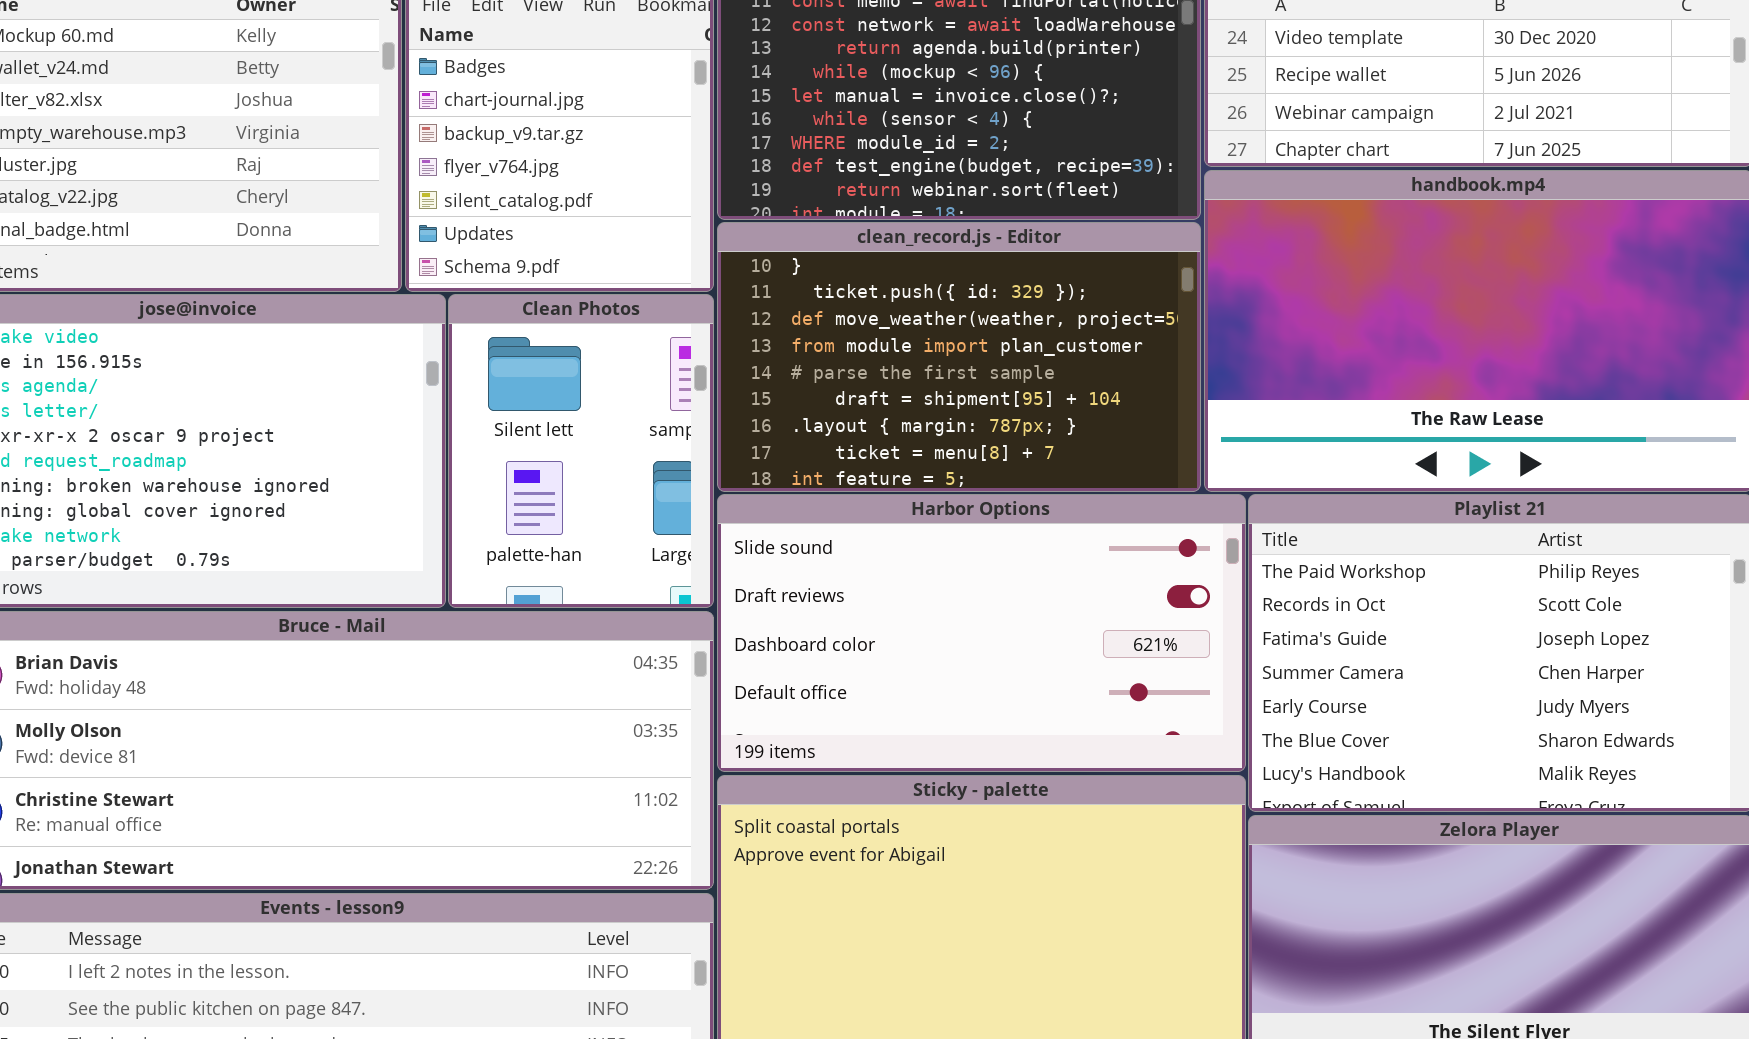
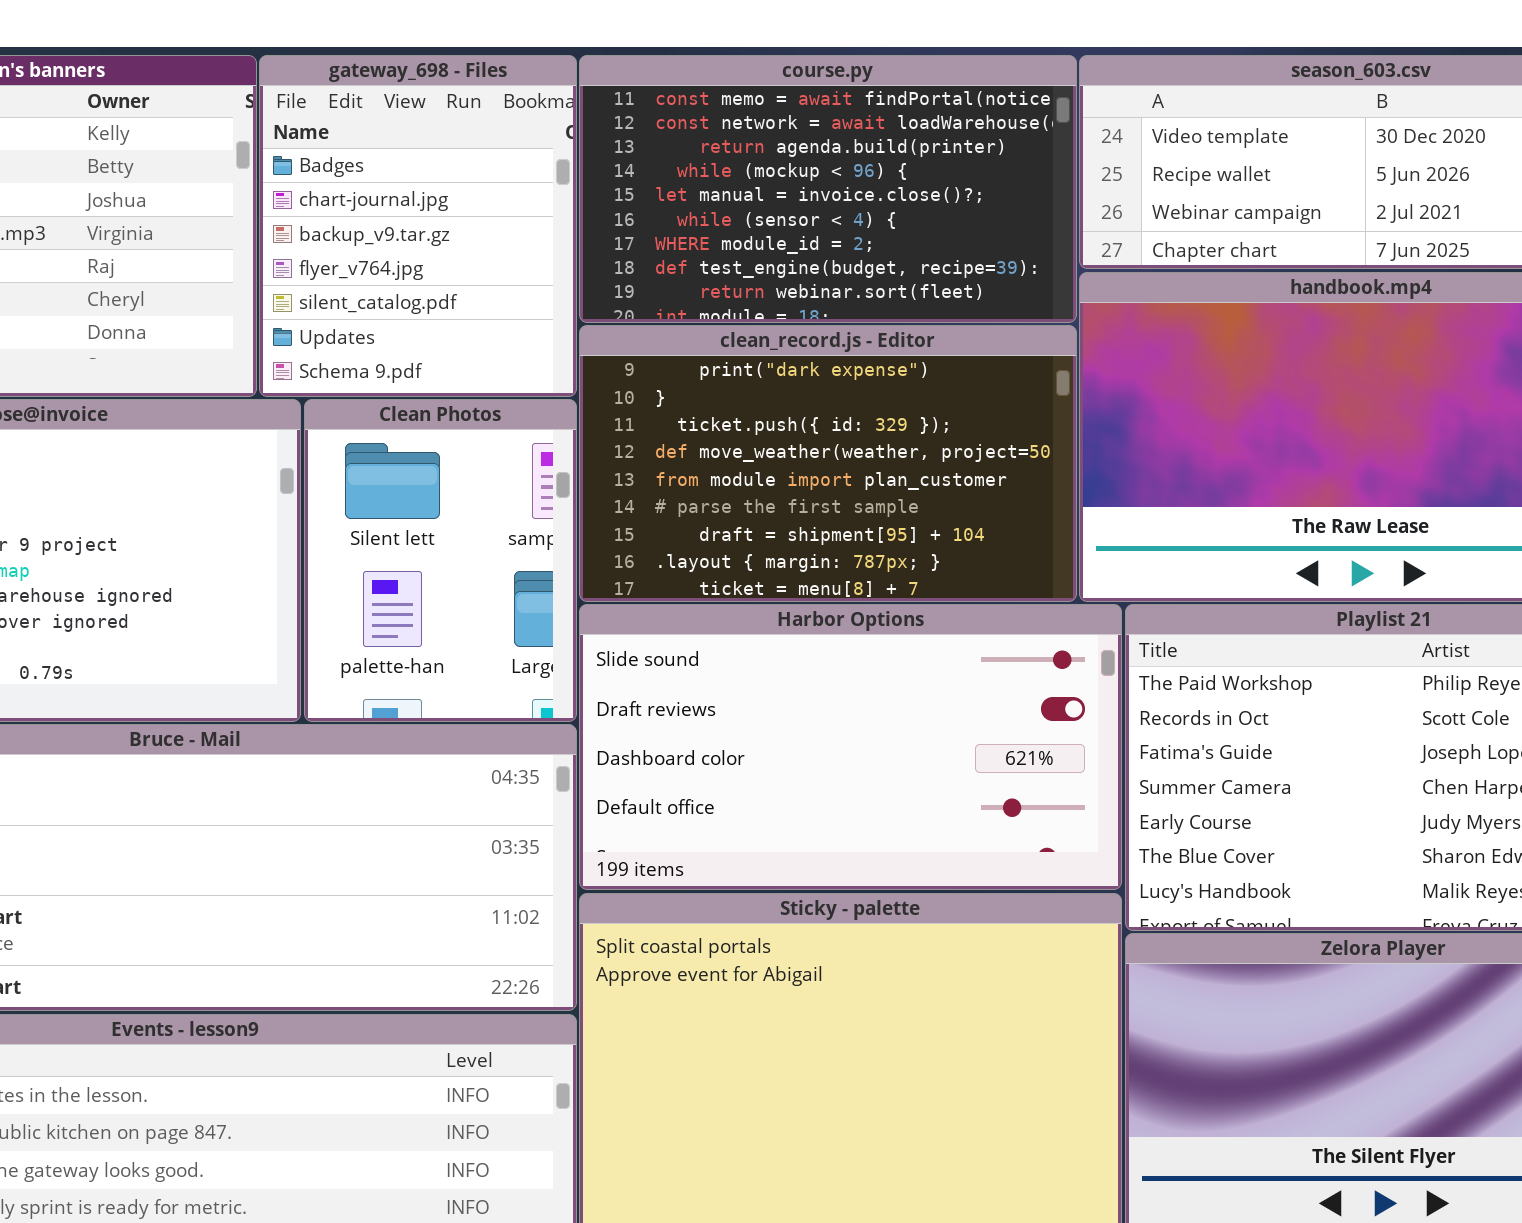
clean_record.js - Editor: [717,222,1201,492] -> [579,325,1077,602], scrolled up 1 row

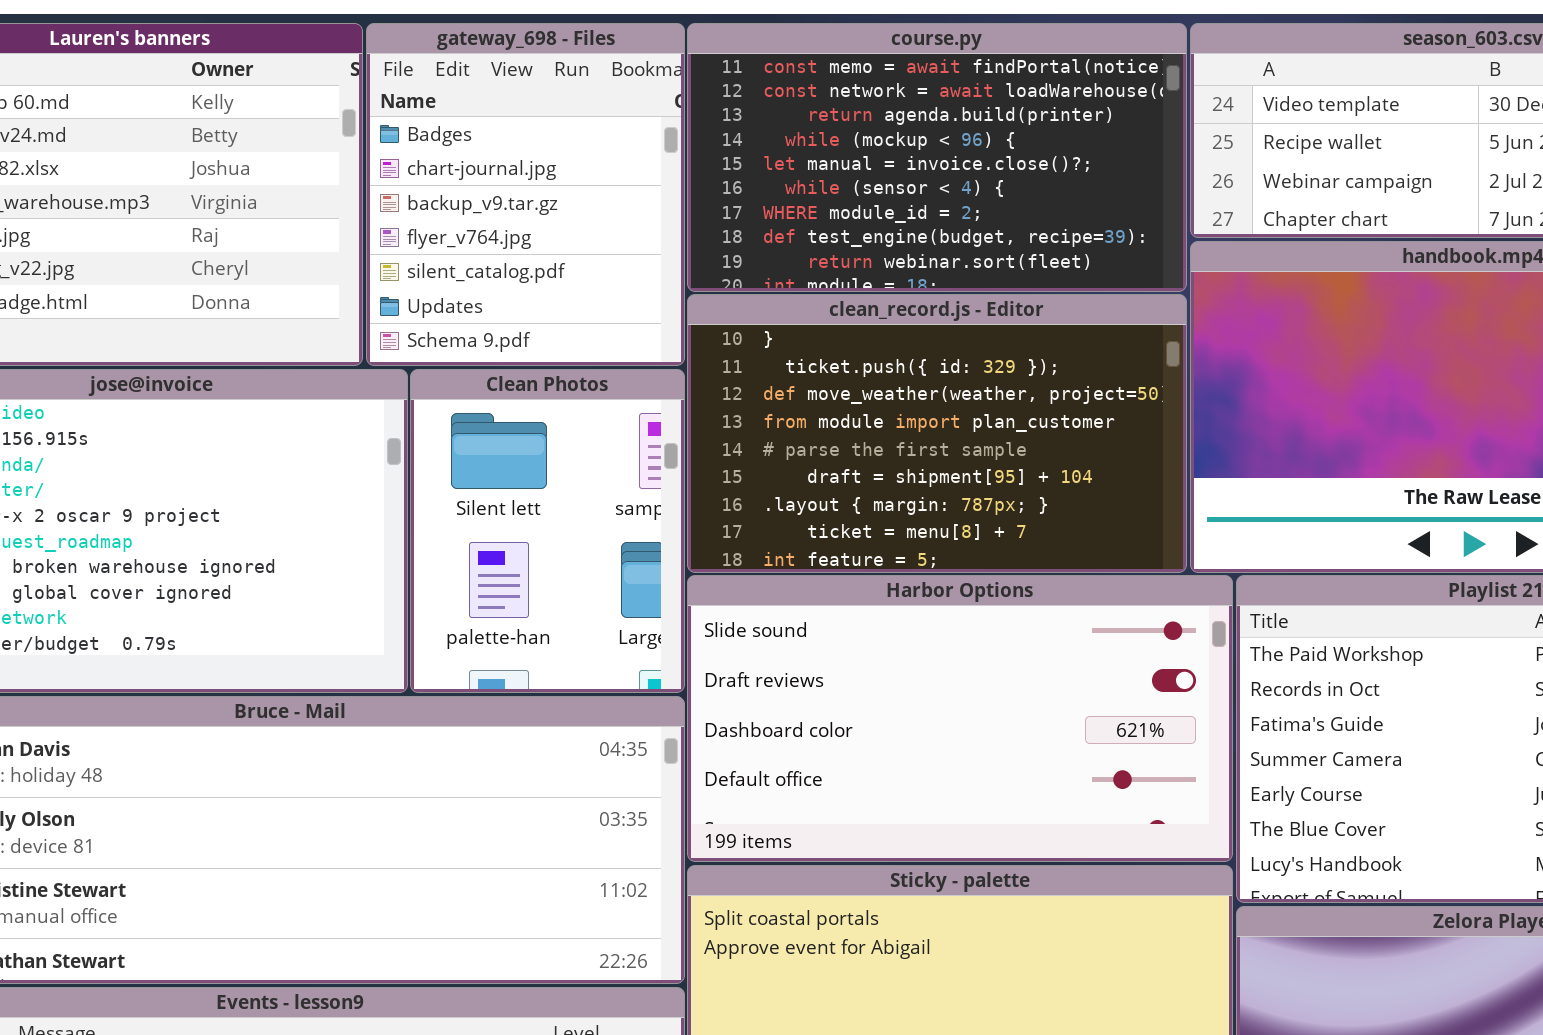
clean_record.js - Editor: [579,325,1077,602] -> [687,294,1187,573], scrolled down 1 row

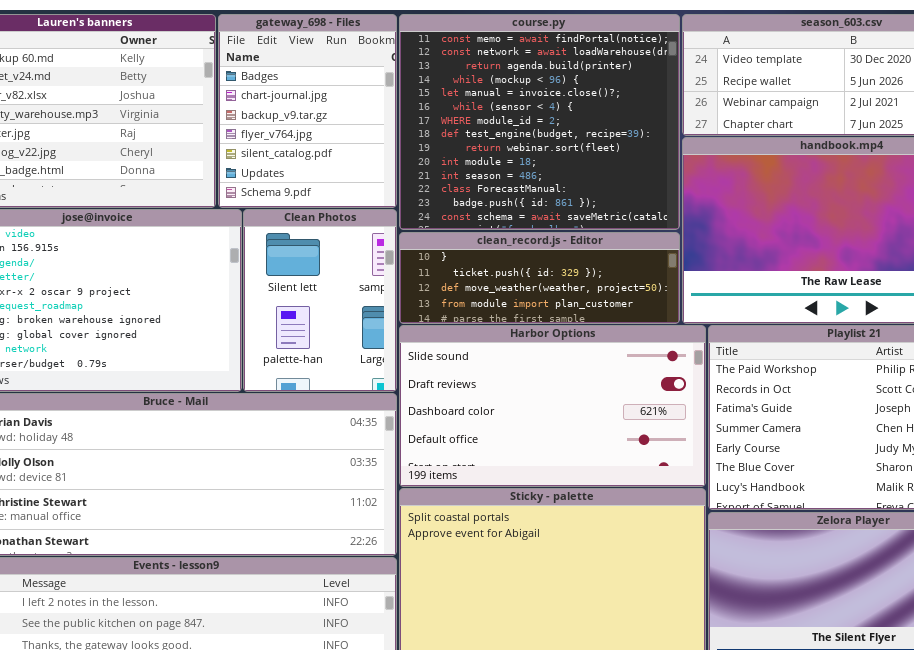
course.py: [687,23,1187,292] -> [399,14,680,230], resized
clean_record.js - Editor: [687,294,1187,573] -> [399,232,680,324], resized

